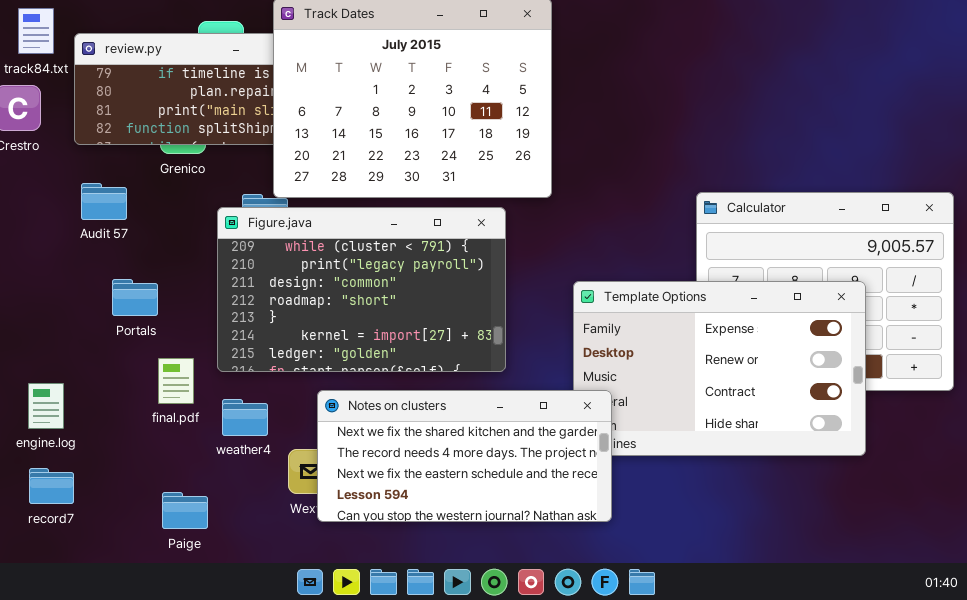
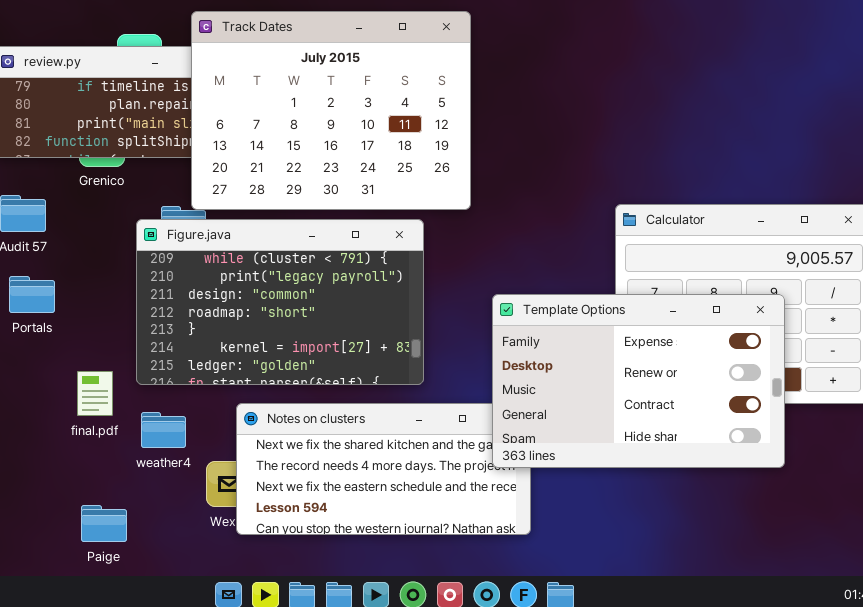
Portals: [112,279,158,316] -> [9,276,55,313], moved
Template Options: [573,281,866,456] -> [492,294,785,468], raised

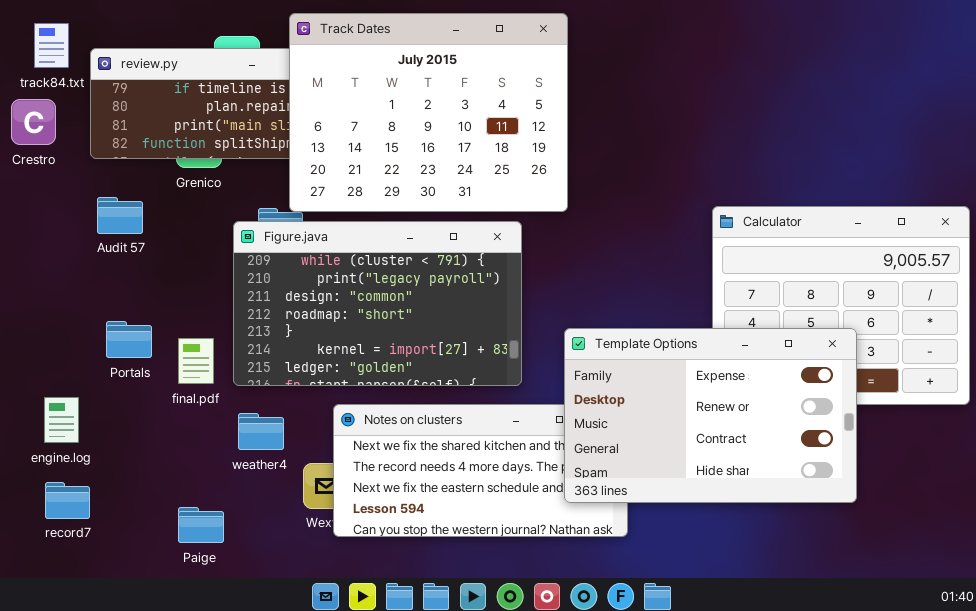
Portals: [9,276,55,313] -> [106,321,152,358], moved
Template Options: [492,294,785,468] -> [564,328,857,503], moved
final.pdf: [77,371,113,416] -> [178,338,214,384], moved

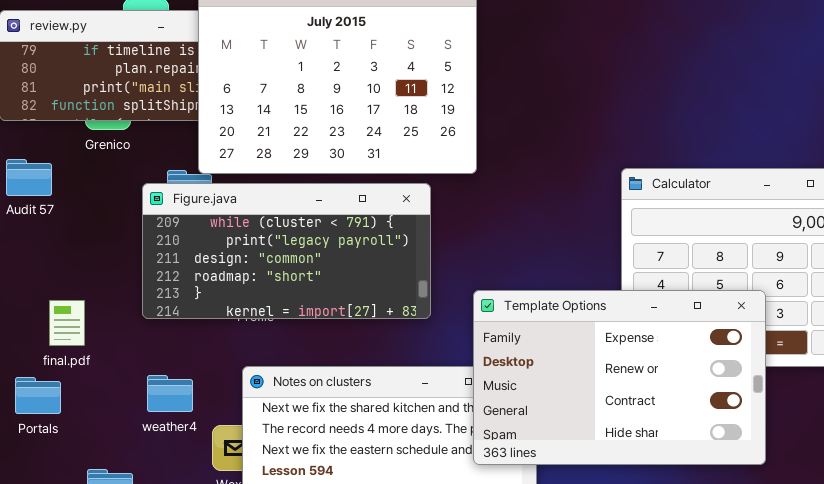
Figure.java: [233,221,522,386] -> [142,183,431,319], resized
Portals: [106,321,152,358] -> [15,377,61,414], moved
final.pdf: [178,338,214,384] -> [49,300,85,346], moved

